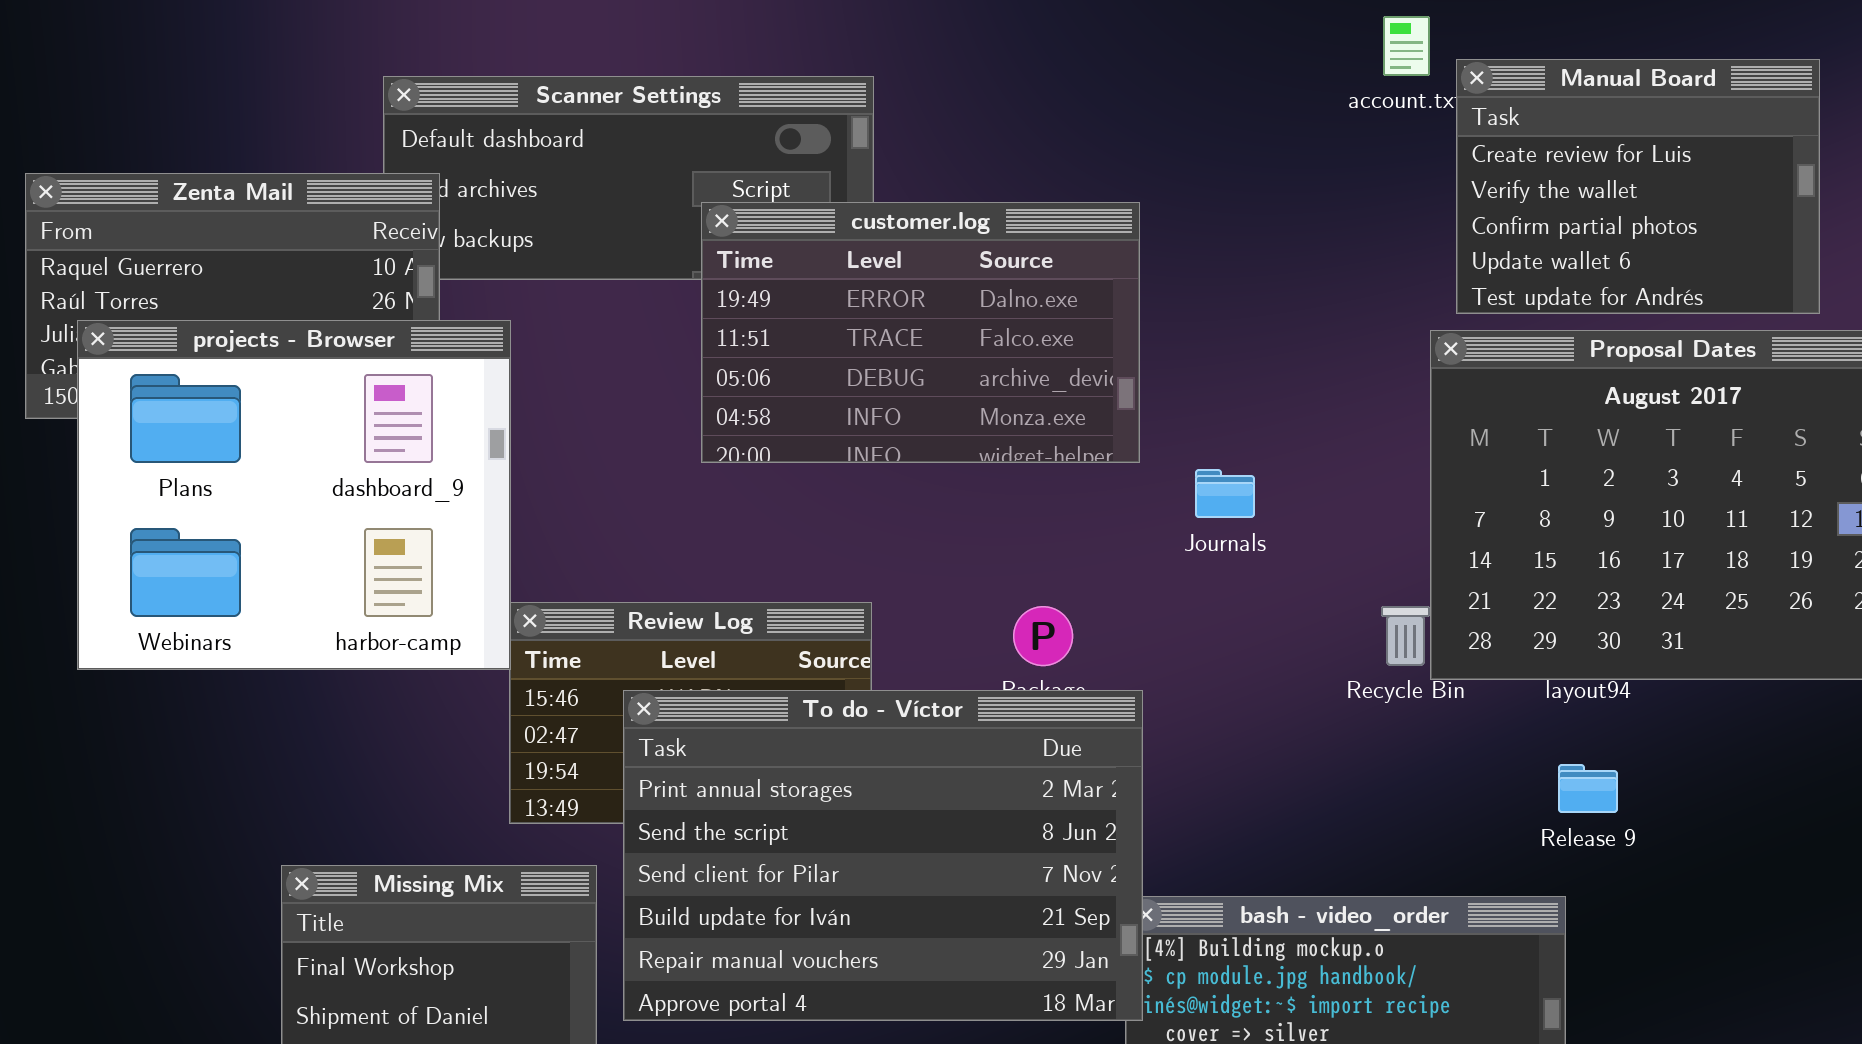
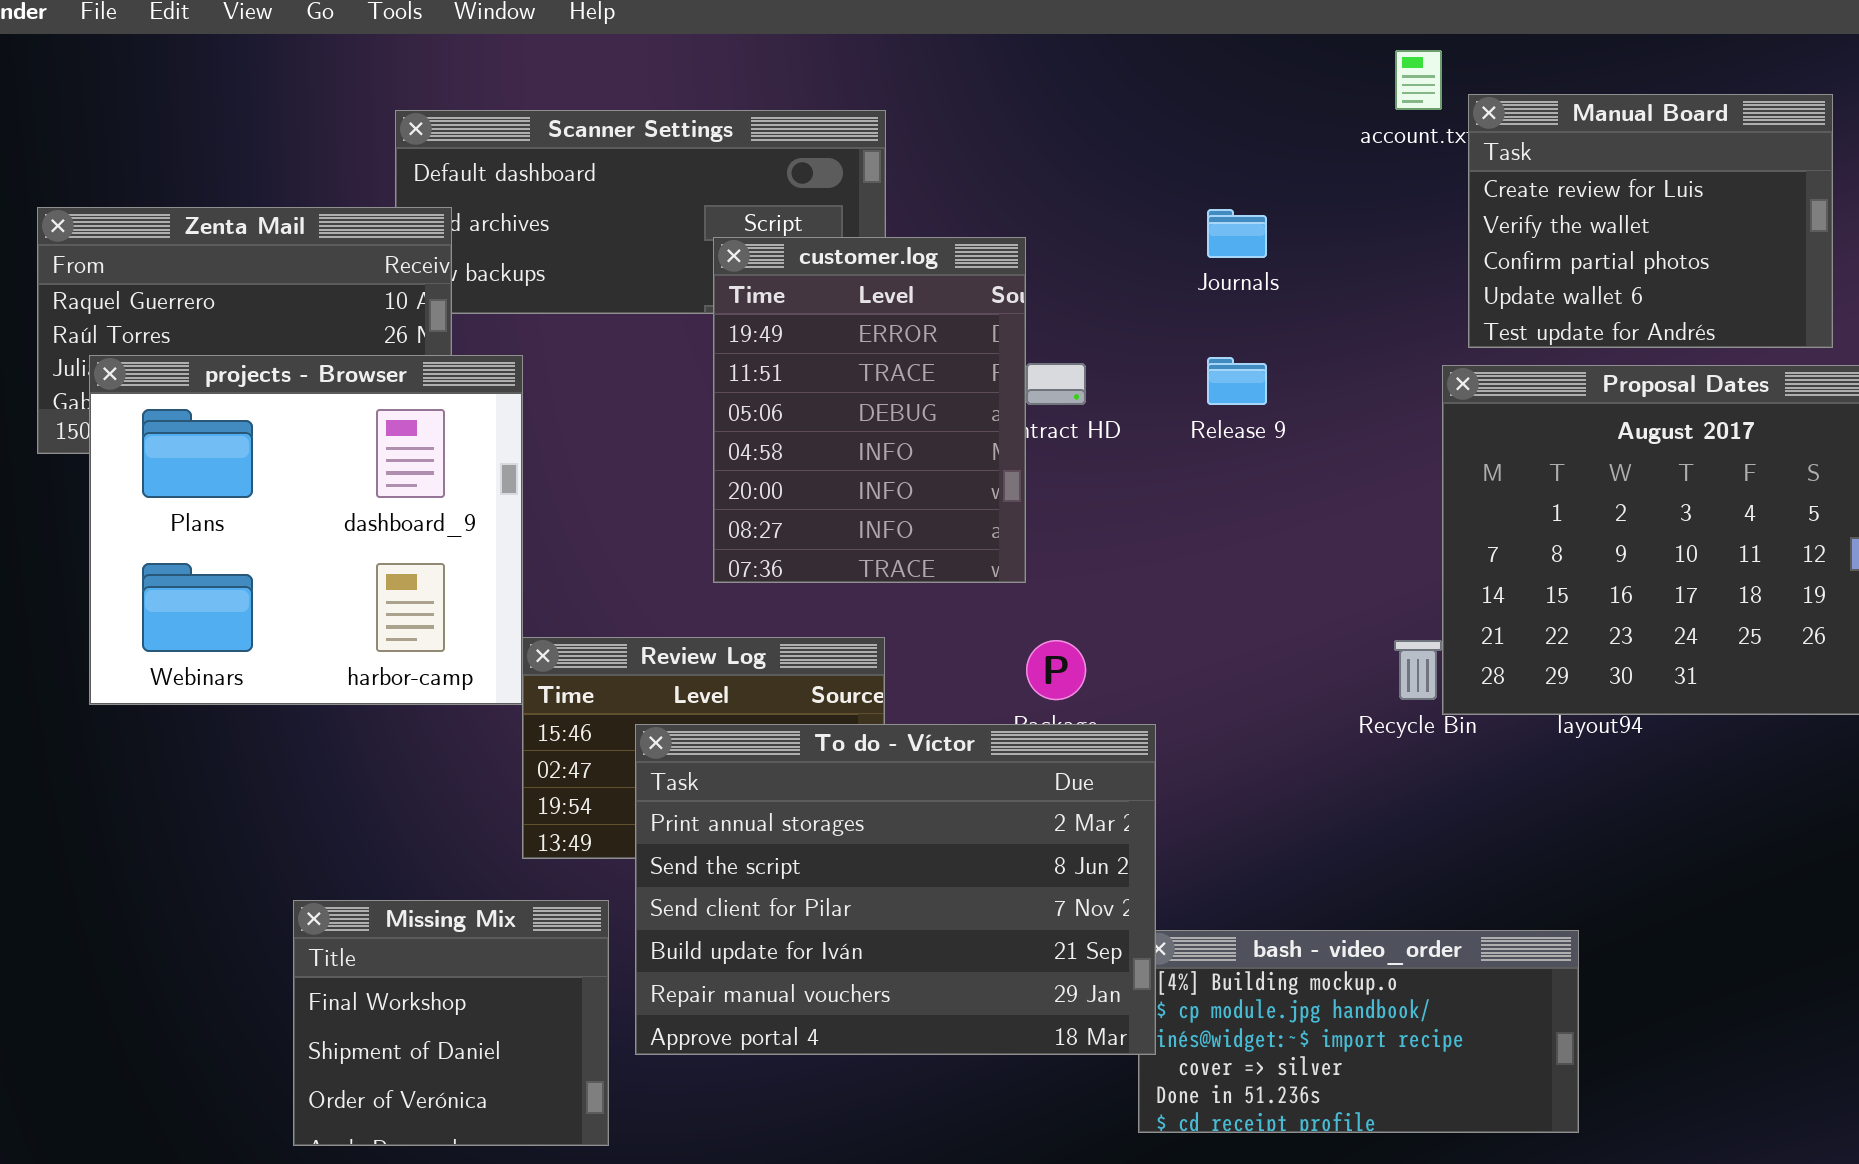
customer.log: [701,202,1140,463] -> [713,237,1026,583], resized
Journals: [1195,469,1255,518] -> [1207,209,1267,258], moved
Release 9: [1558,764,1618,813] -> [1207,357,1267,405], moved

